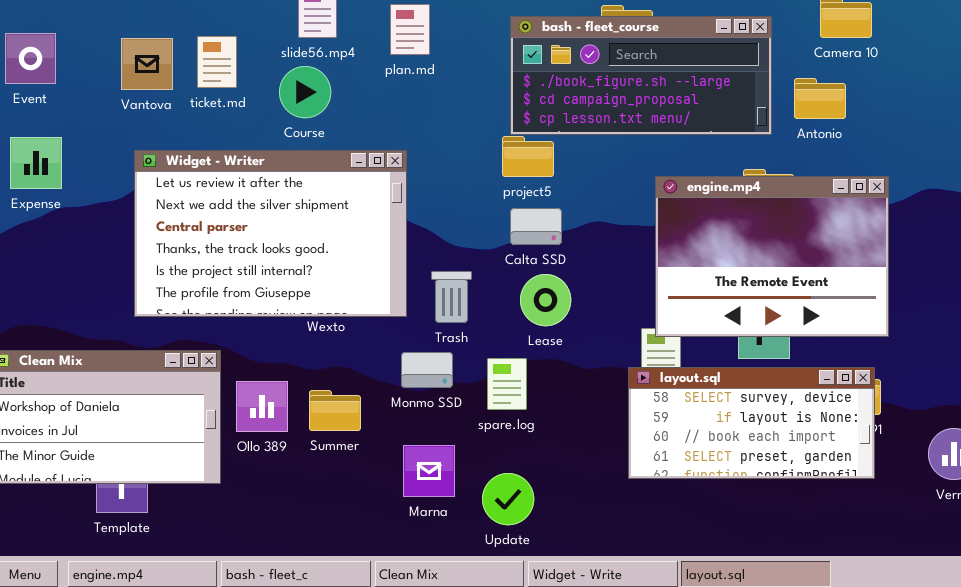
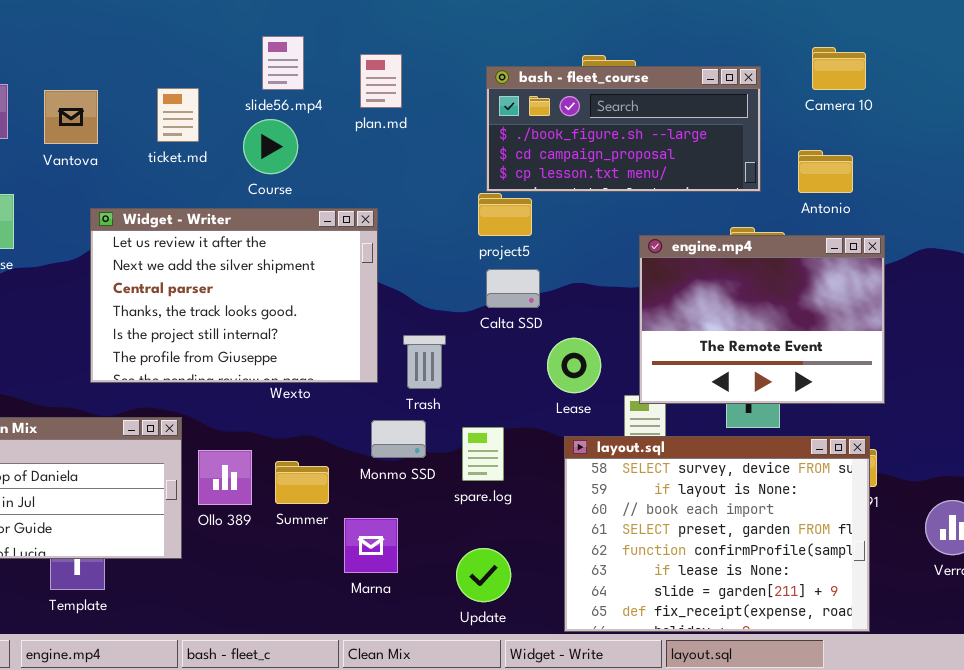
Vantova: [121,38,173,90] -> [44,90,98,144], moved
Antonio: [794,78,846,119] -> [798,150,853,193], moved
Lease: [520,274,571,326] -> [547,338,601,393], moved
layout.sql: [628,367,875,479] -> [564,436,870,632], resized
Marna: [403,445,455,497] -> [344,518,398,573], moved

